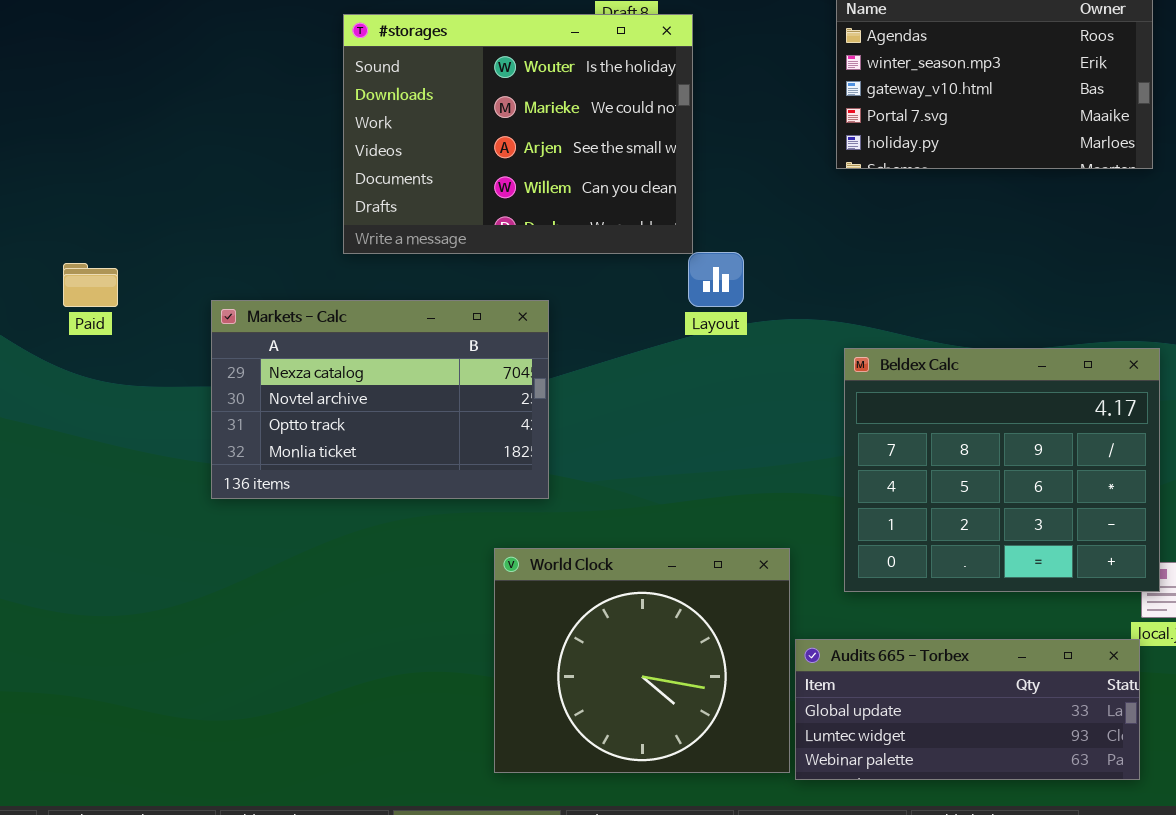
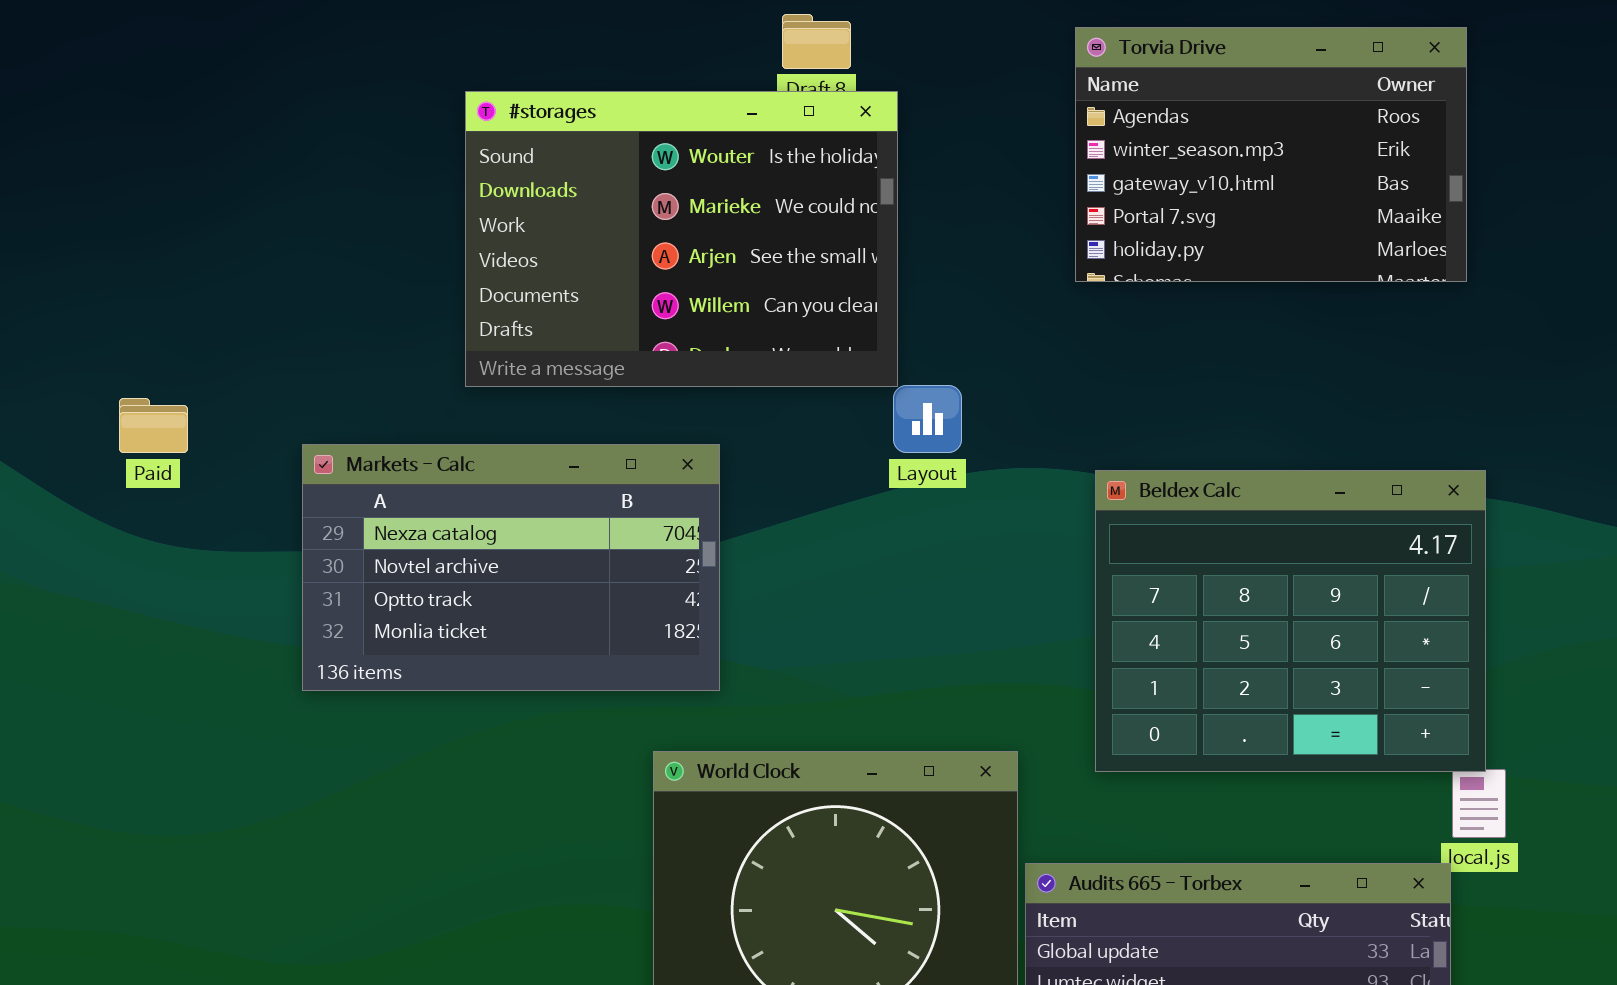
Beldex Calc: [844,348,1160,592] -> [1095,470,1486,772], moved

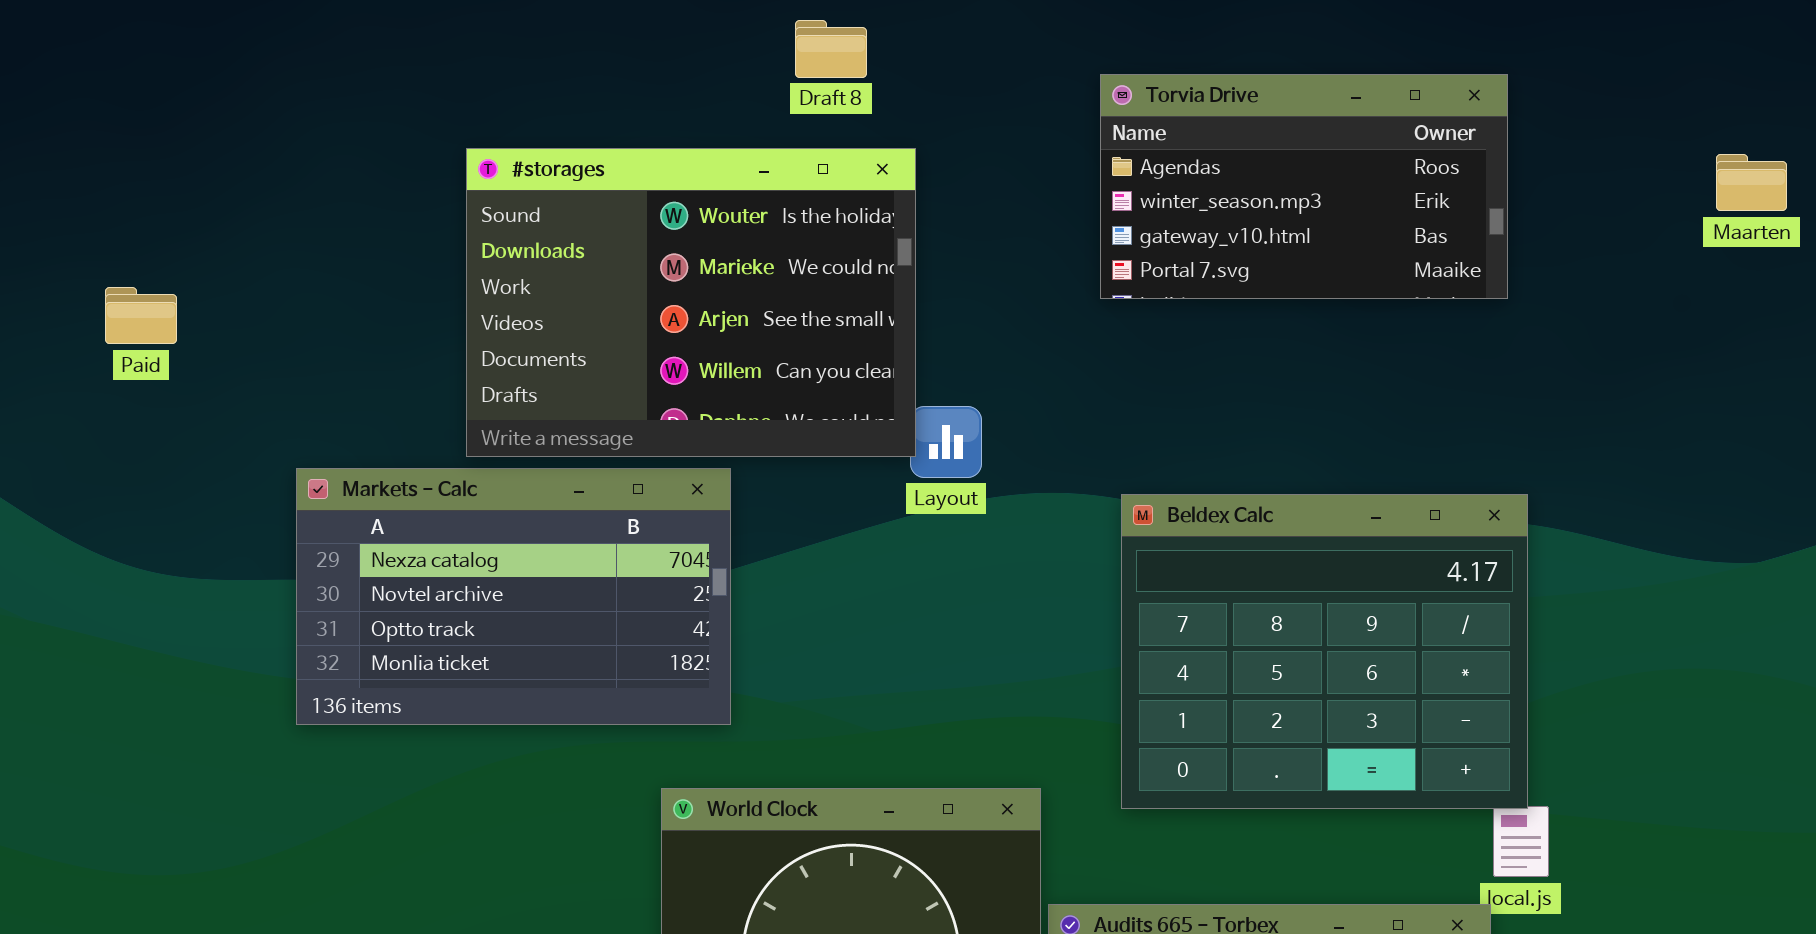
Torvia Drive: [1075,27,1467,282] -> [1100,74,1508,299], resized
#storages: [465,91,898,387] -> [466,148,916,457], moved
Paid: [119,398,188,453] -> [105,287,177,344], moved

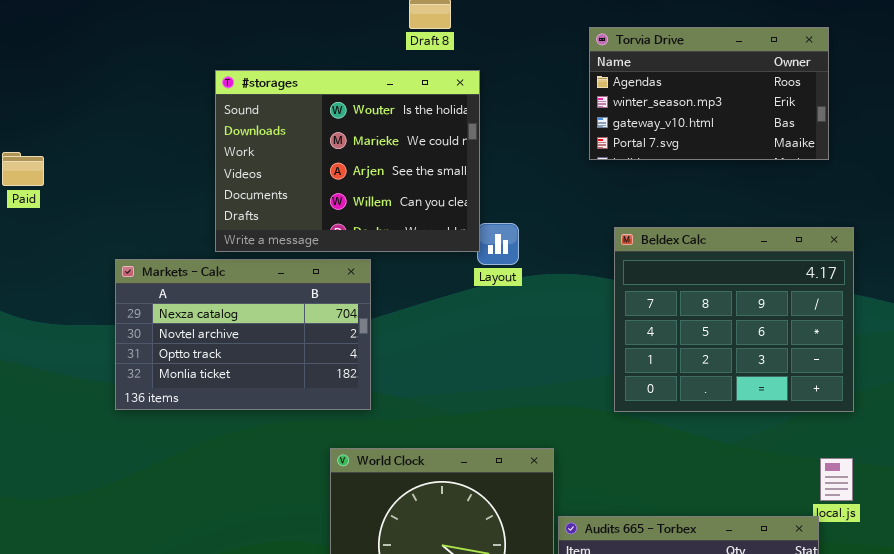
Beldex Calc: [1121,494,1528,809] -> [614,227,854,412], moved

